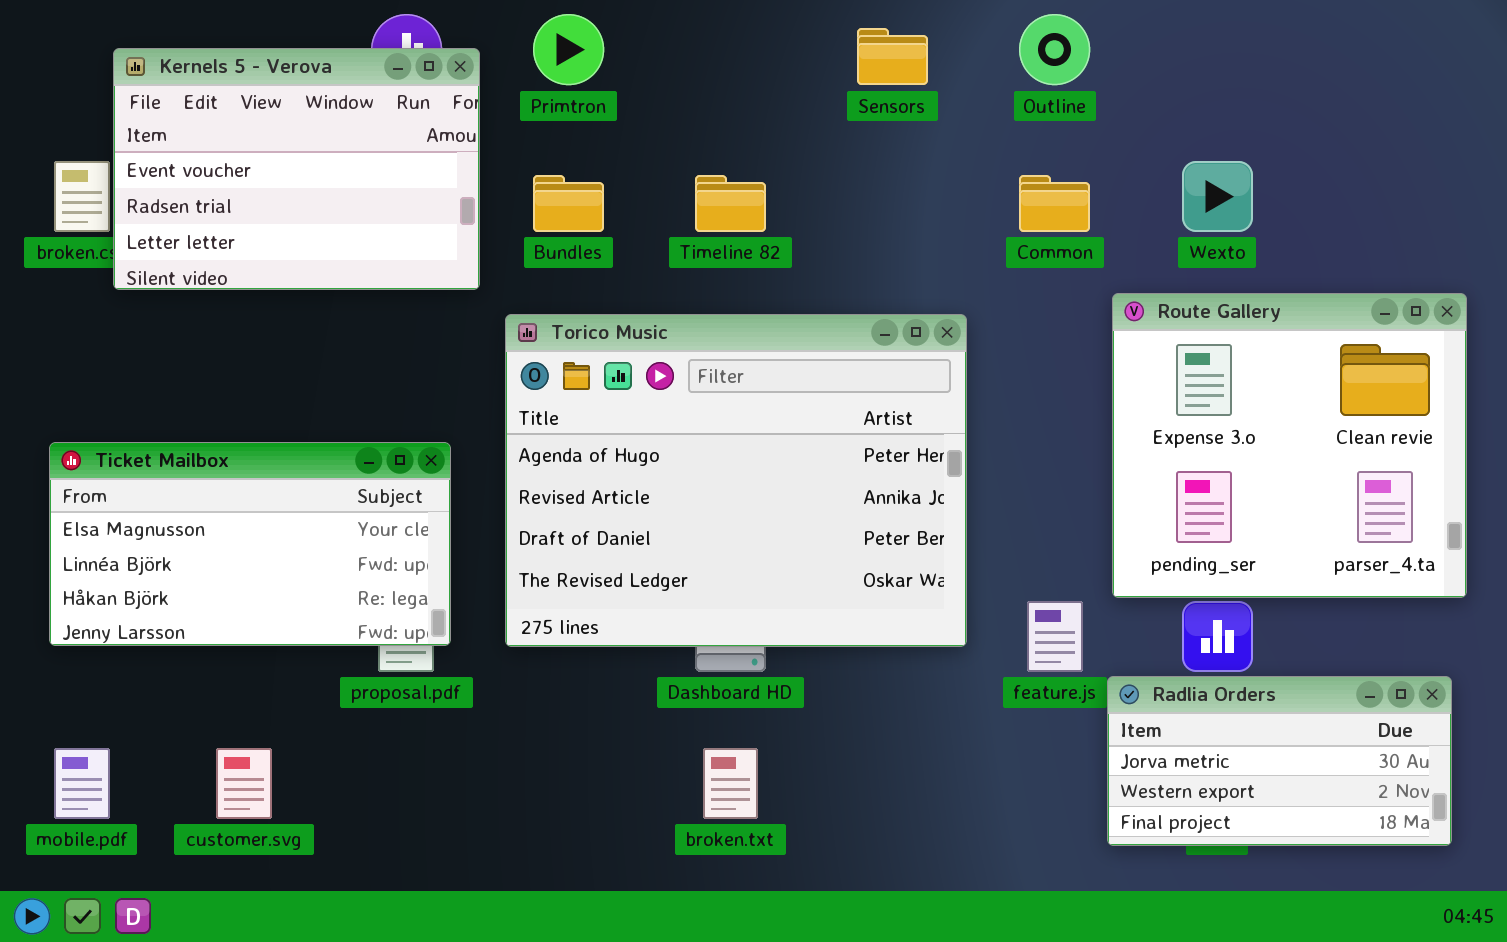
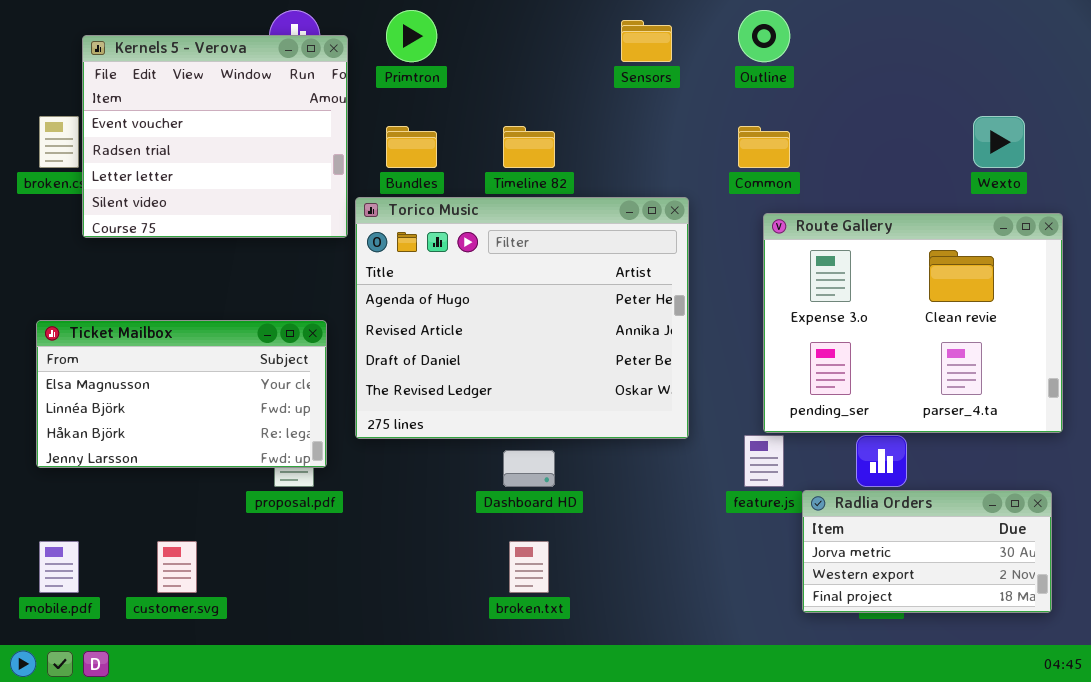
Kernels 5 - Verova: [113,48,480,290] -> [82,35,348,238], resized
Wexto: [1182,161,1253,232] -> [973,116,1025,168], moved
Route Gallery: [1112,293,1467,598] -> [763,213,1063,433], resized
Torico Music: [505,314,967,647] -> [355,197,689,439], moved

